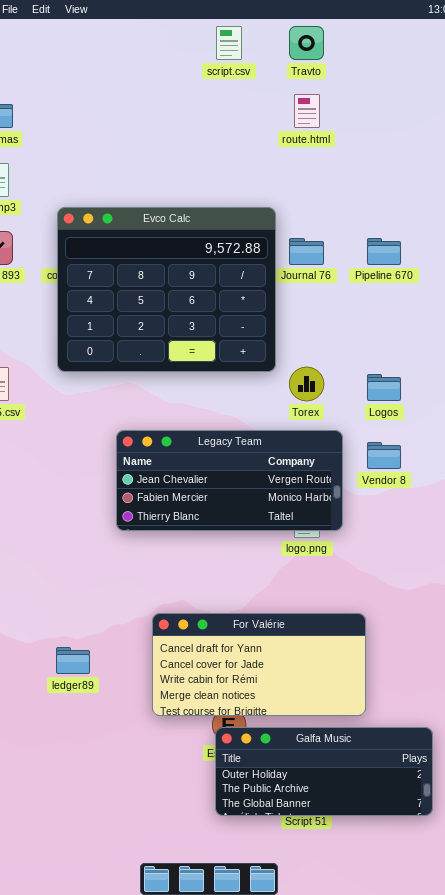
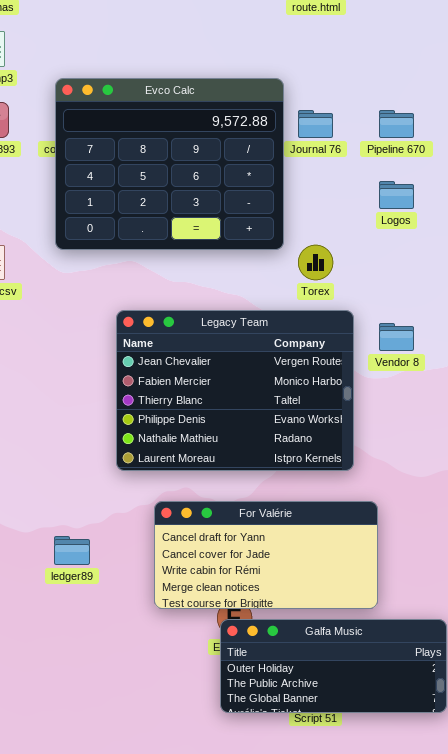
Logos: [367,374,401,401] -> [379,181,414,209], moved
Legacy Team: [116,430,343,531] -> [116,310,354,471], resized

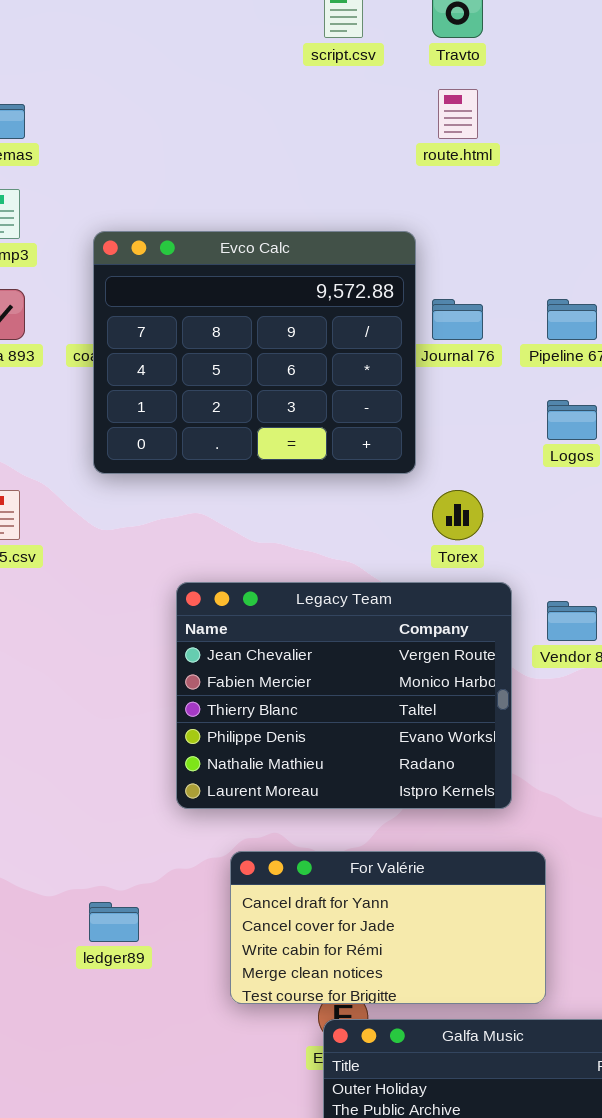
Evco Calc: [55,78,284,250] -> [93,231,416,474], moved

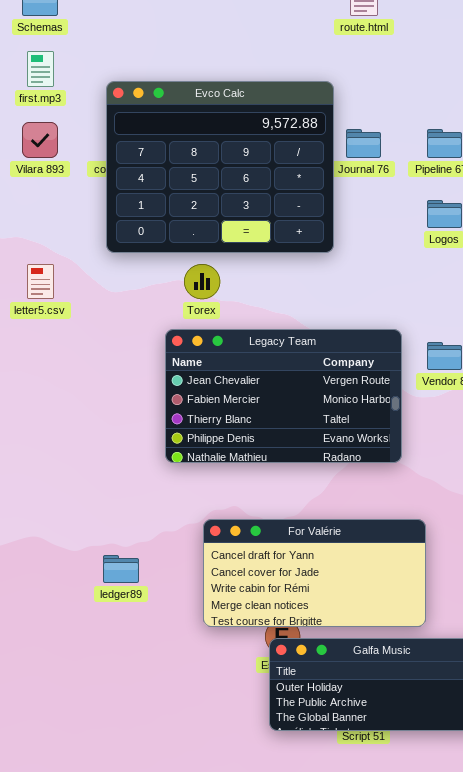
Torex: [432,490,483,540] -> [184,264,220,299], moved
Legacy Team: [176,582,512,809] -> [165,329,402,463], resized

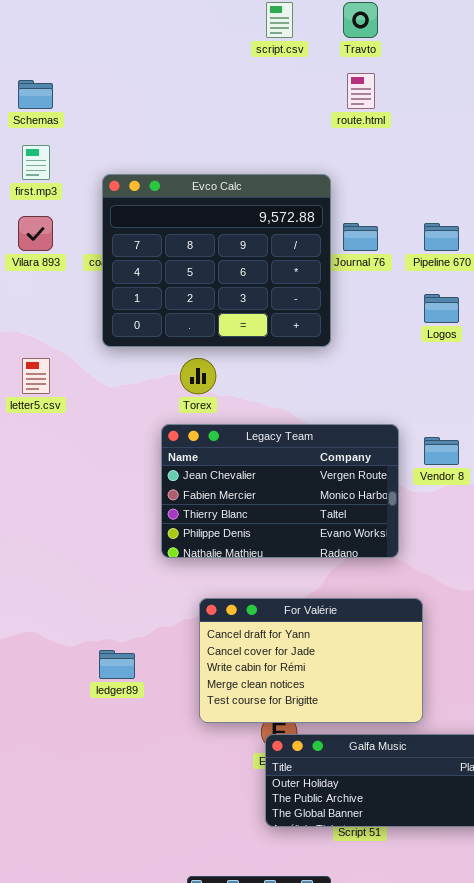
For Valérie: [203,519,426,627] -> [199,598,423,723], resized

